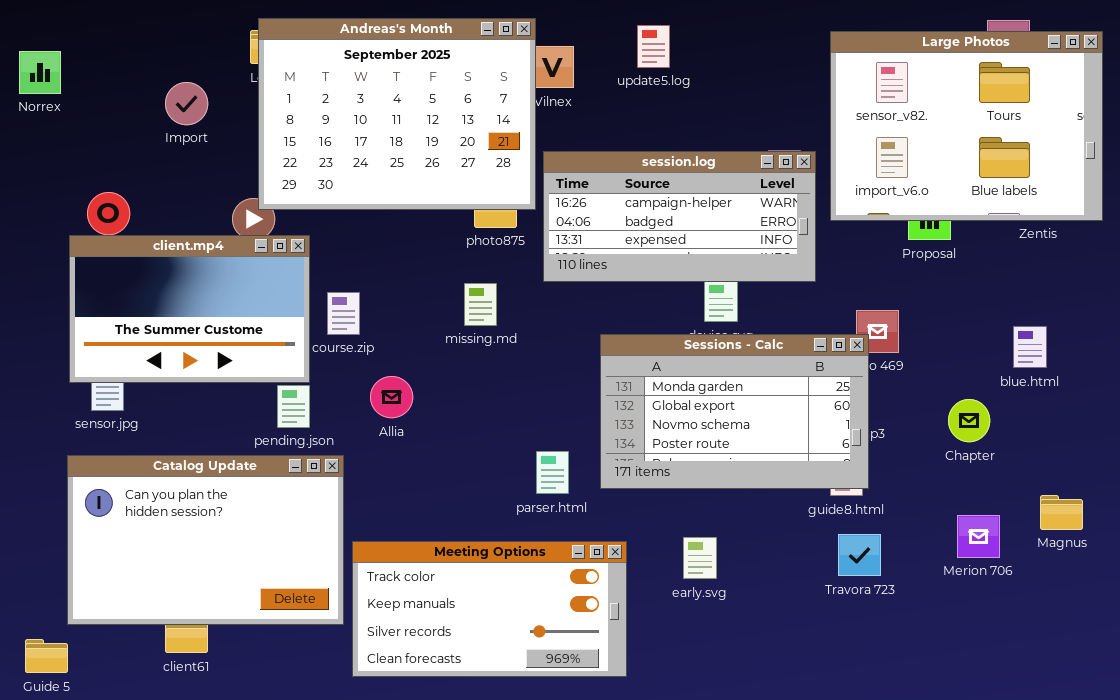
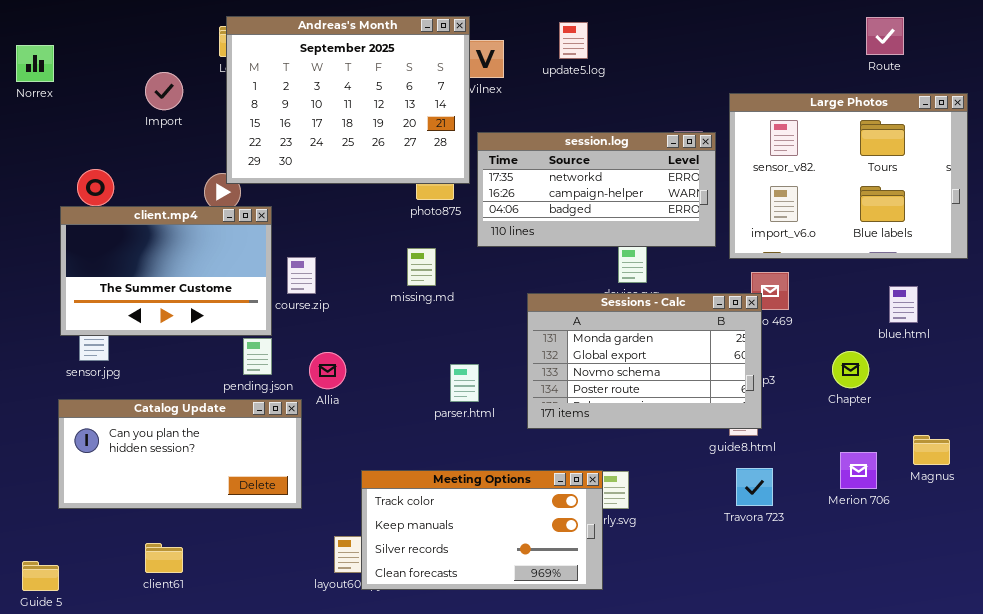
Large Photos: [830,31,1103,221] -> [729,93,968,259], moved
session.log: [543,151,816,282] -> [477,132,716,247], scrolled up 1 row
Allia: [370,376,413,418] -> [309,352,346,389], moved
parser.html: [536,451,569,494] -> [450,364,479,402], moved
Catalog Update: [67,455,344,625] -> [58,399,302,509], resized
Meeting Options: [352,541,627,677] -> [361,470,603,590], moved

